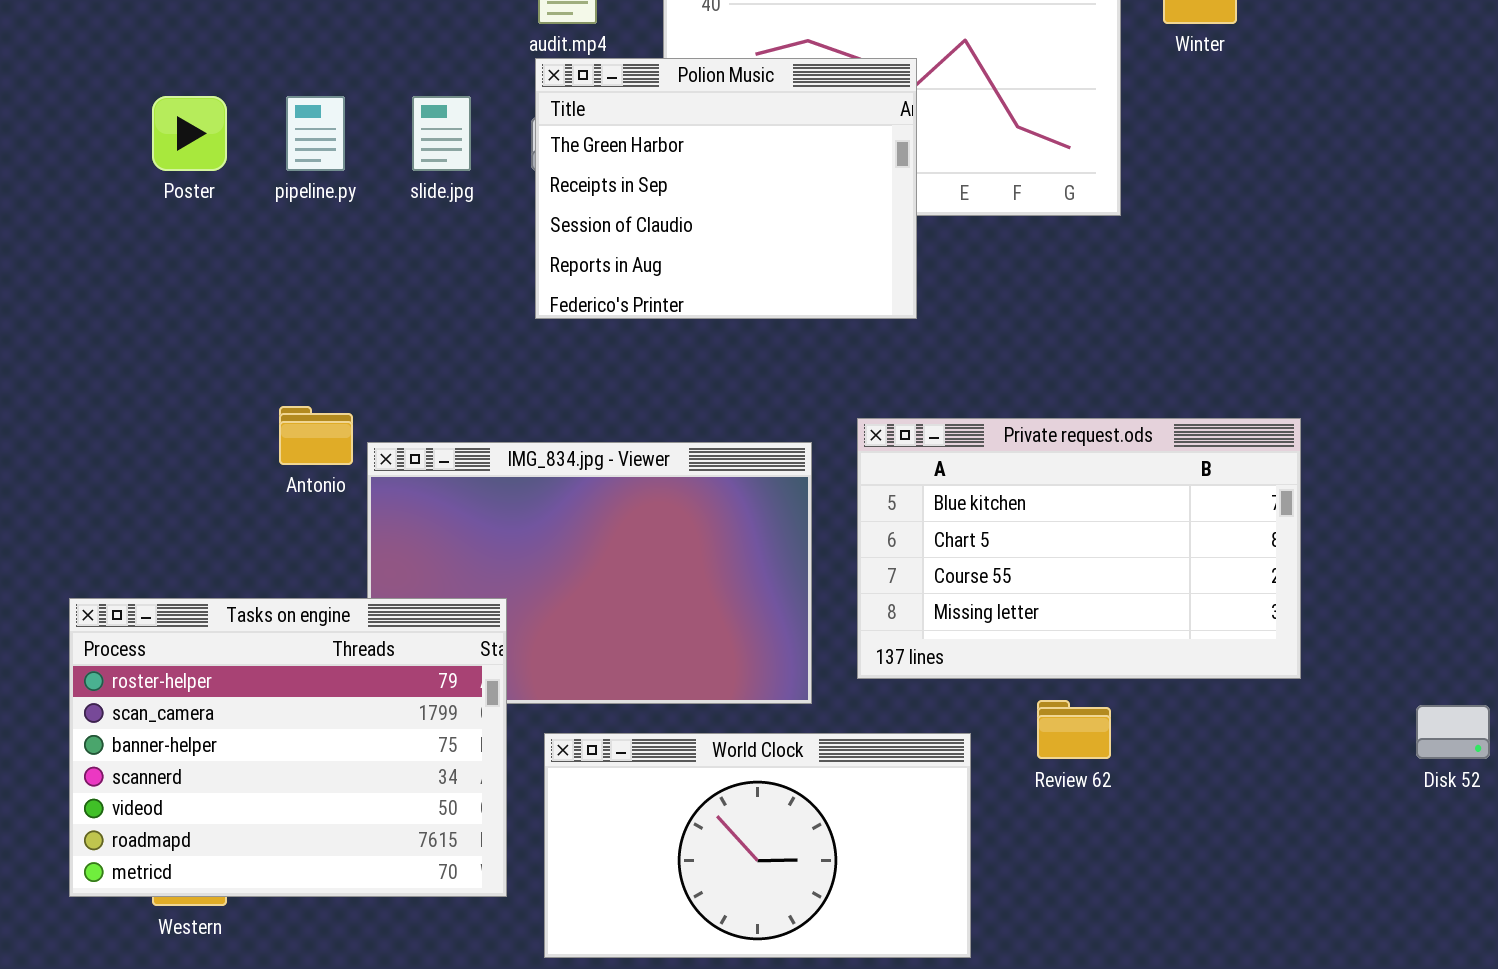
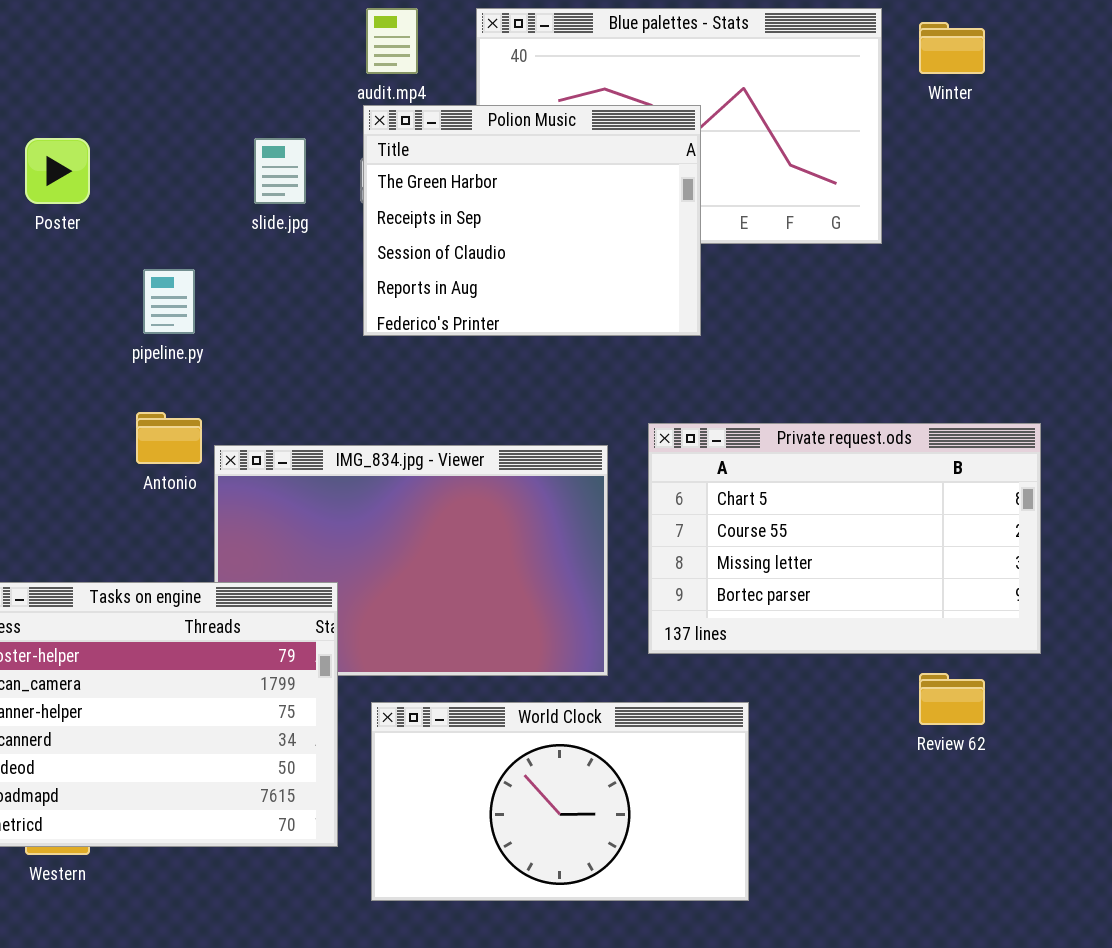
pipeline.py: [286,96,345,171] -> [143,269,195,334], moved
Private request.ods: [857,418,1301,679] -> [648,423,1041,654], scrolled down 1 row
Review 62: [1037,700,1111,759] -> [919,673,985,725], moved

